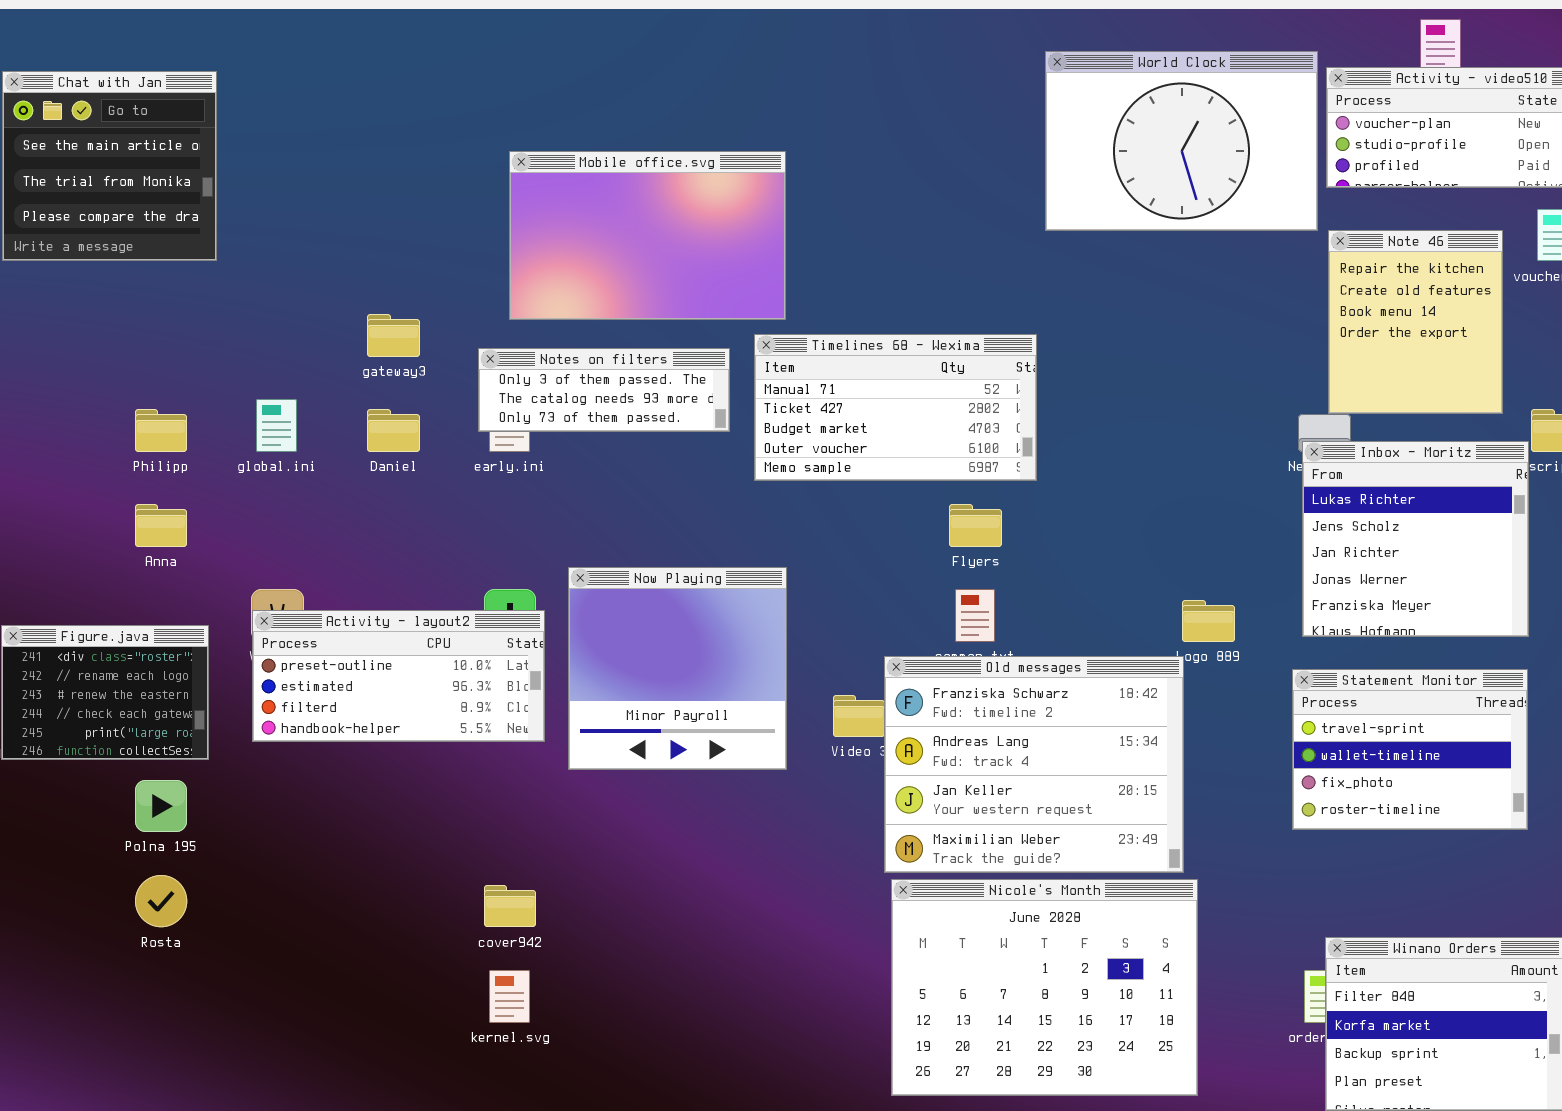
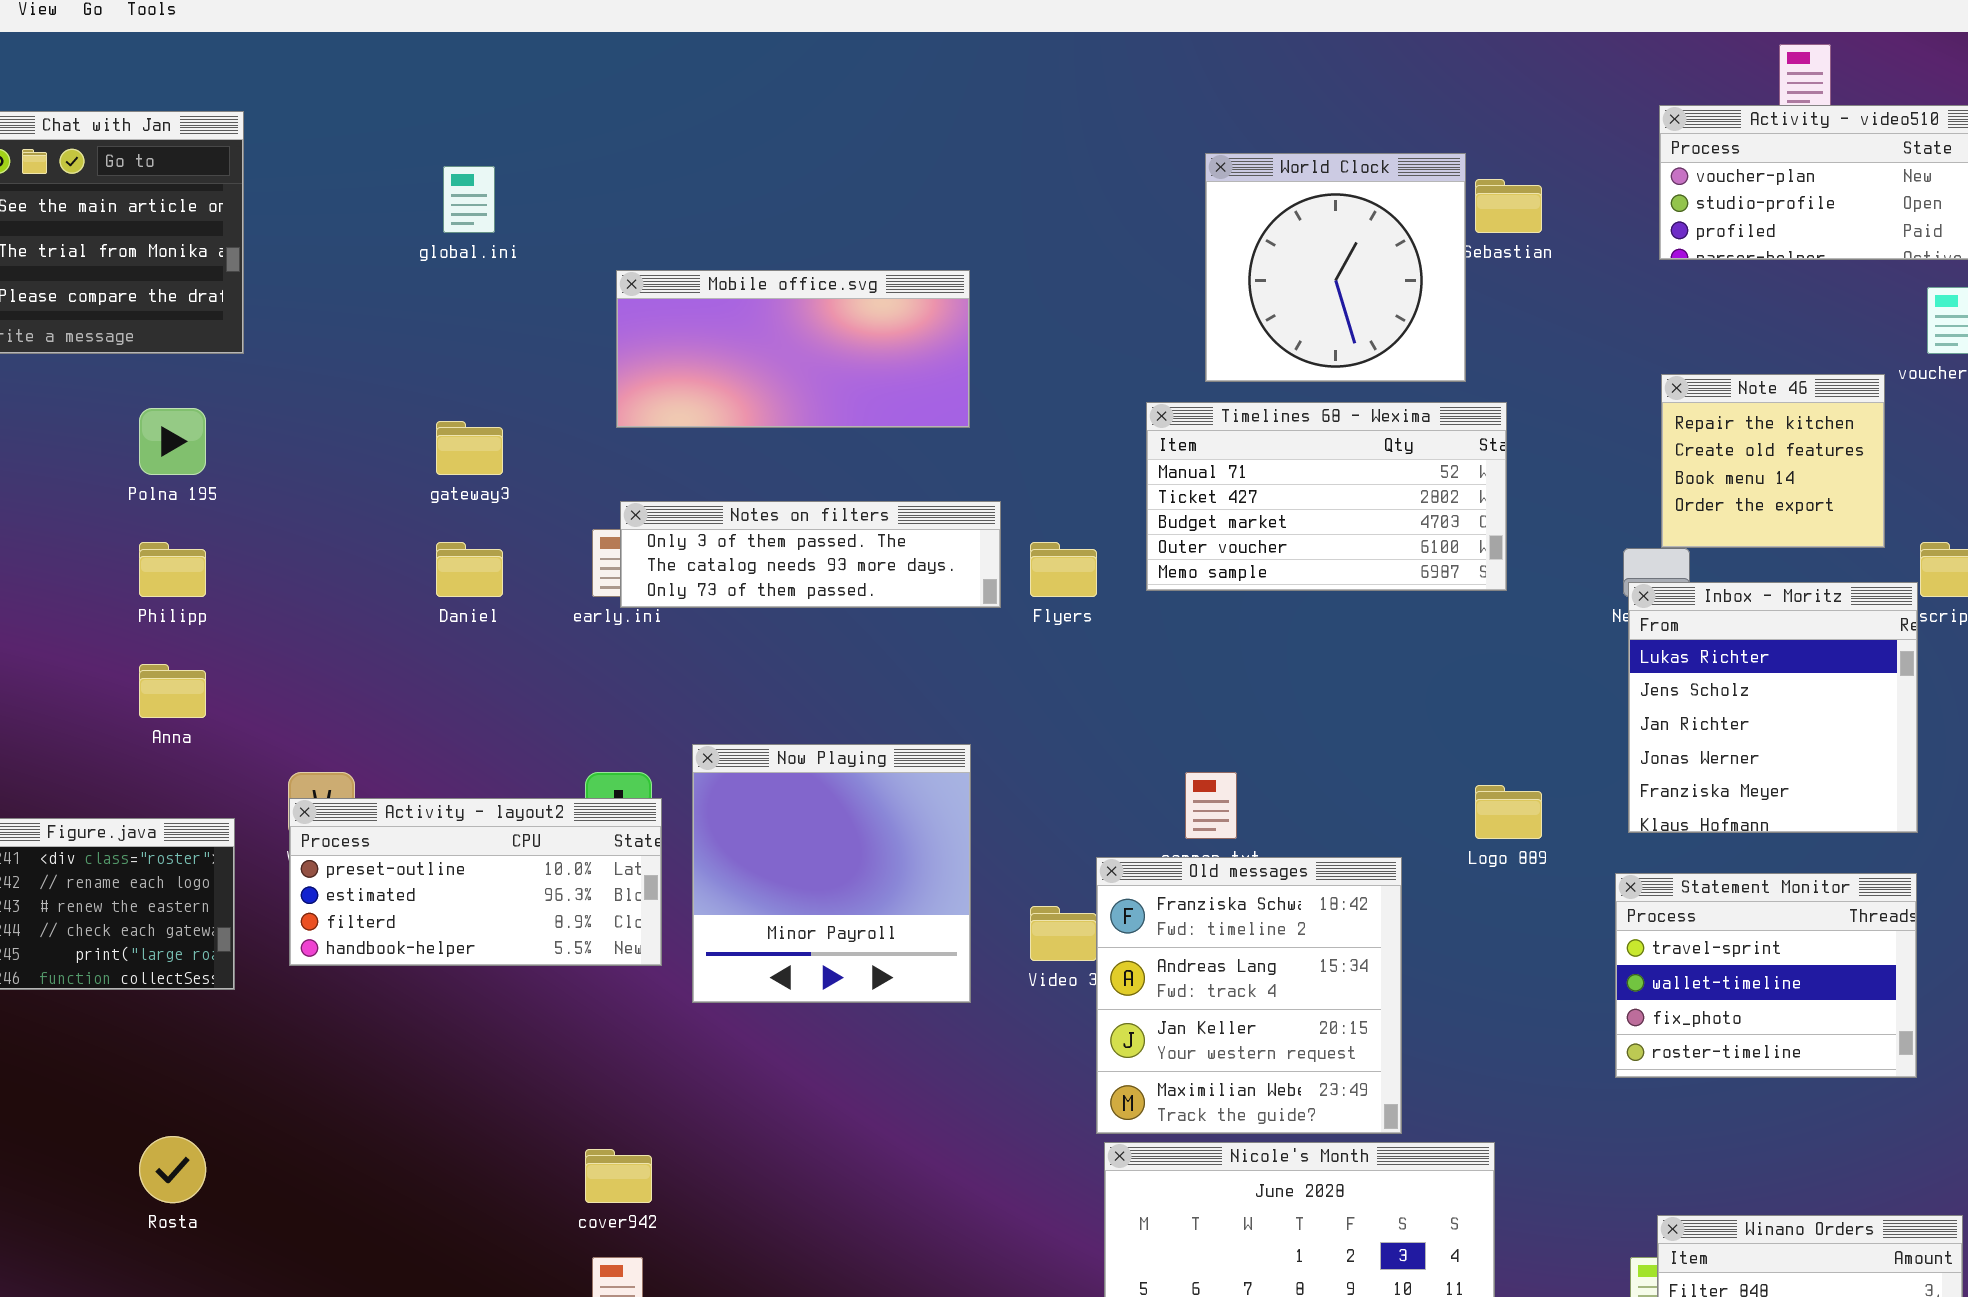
World Clock: [1045,51,1318,231] -> [1205,153,1466,382], moved, resized
Mobile office.svg: [509,151,786,320] -> [616,270,970,428], resized
Note 46: [1328,230,1503,414] -> [1661,374,1885,548], resized
Timelines 68 - Wexima: [754,334,1037,481] -> [1146,402,1507,591], moved
Notes on filters: [478,348,730,432] -> [620,501,1001,608], moved, resized
global.ini: [256,399,297,452] -> [443,166,495,233], moved
Flyers: [949,504,1002,547] -> [1030,542,1097,597], moved
Old messages: [884,656,1184,873] -> [1096,857,1402,1134], resized
Polna 195: [135,780,187,832] -> [139,408,206,475], moved

